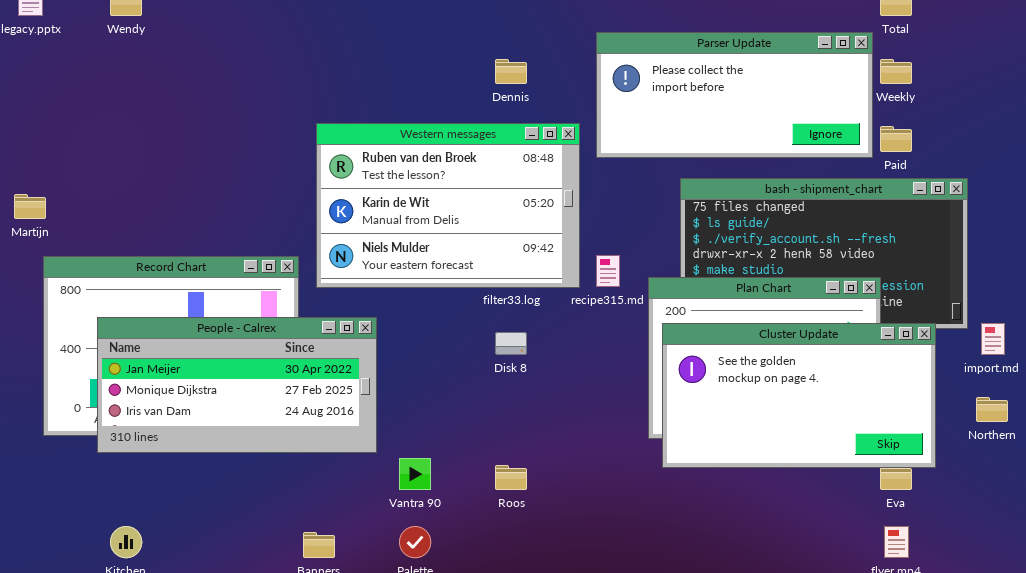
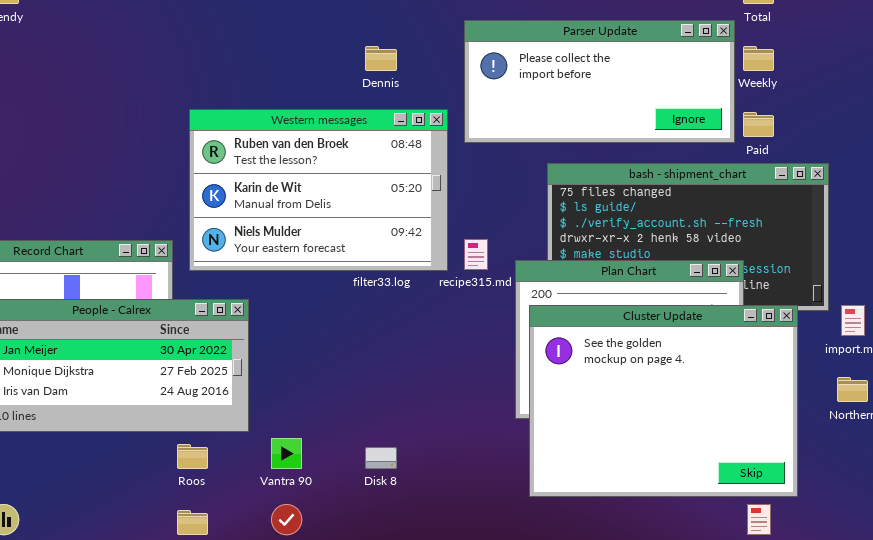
Cluster Update: [662,323,936,468] -> [529,305,798,497], resized
Disk 8: [495,332,527,355] -> [365,447,397,469], moved
Roos: [495,465,527,490] -> [177,444,208,469], moved

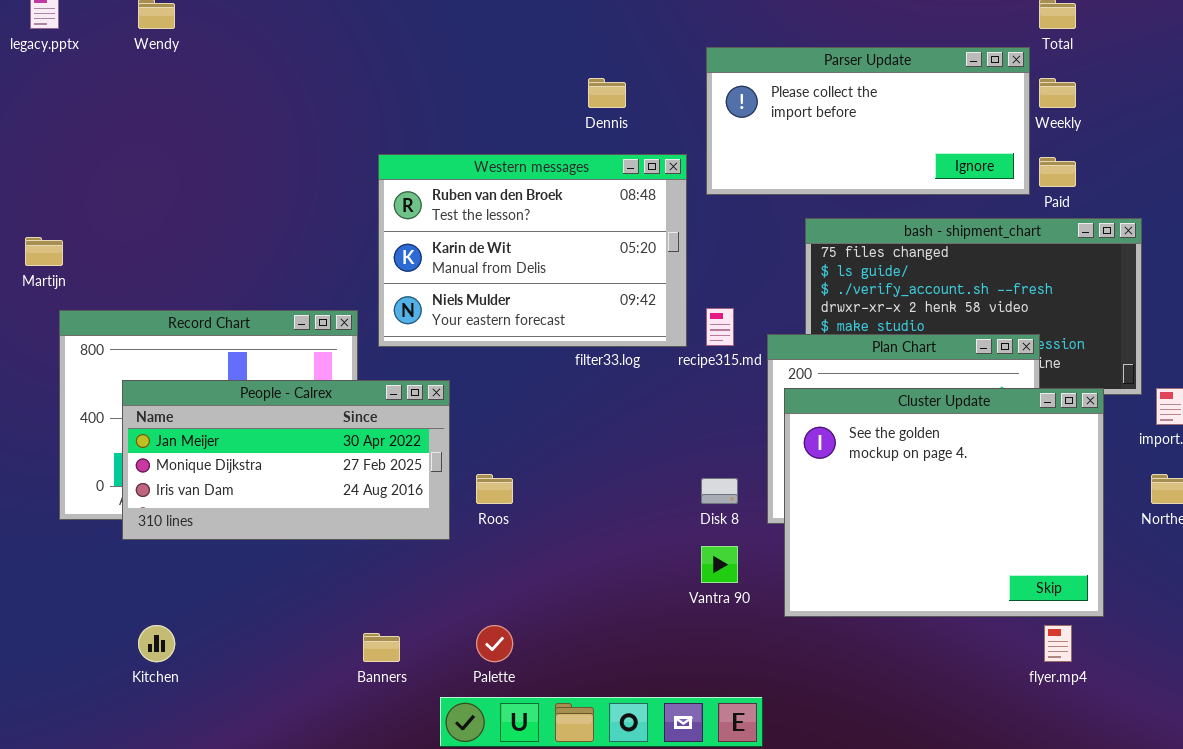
Vantra 90: [271,438,302,469] -> [701,546,738,583], moved
Roos: [177,444,208,469] -> [476,474,513,504], moved
Disk 8: [365,447,397,469] -> [701,478,738,504], moved

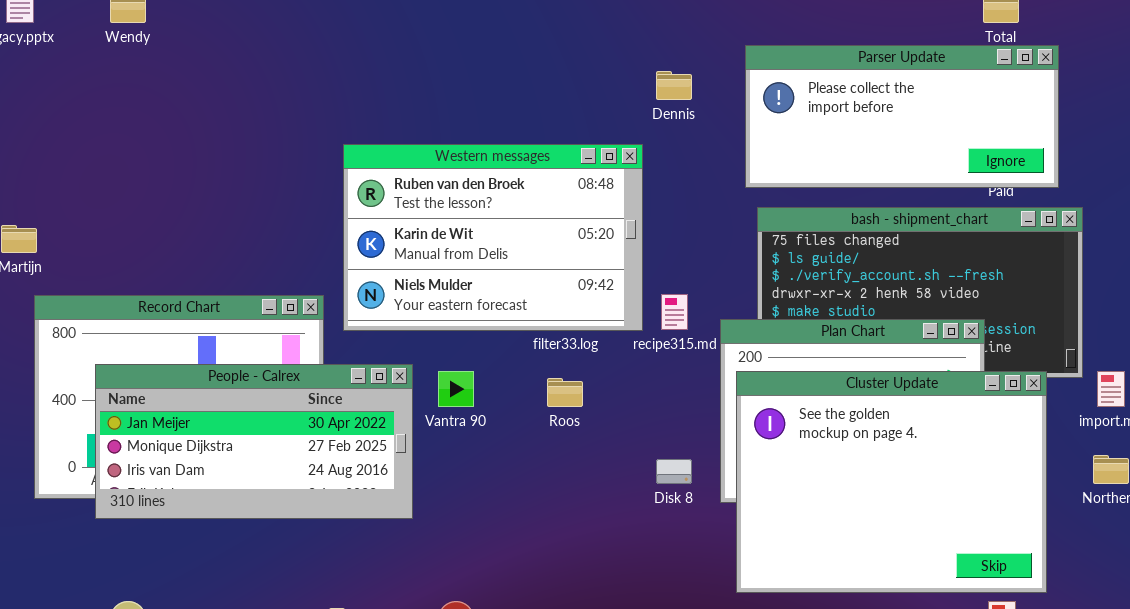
Parser Update: [706,47,1030,195] -> [745,45,1059,188], moved
Dennis: [588,78,626,108] -> [656,71,692,100], moved
Roos: [476,474,513,504] -> [547,378,583,407], moved
Vantra 90: [701,546,738,583] -> [438,371,474,407], moved

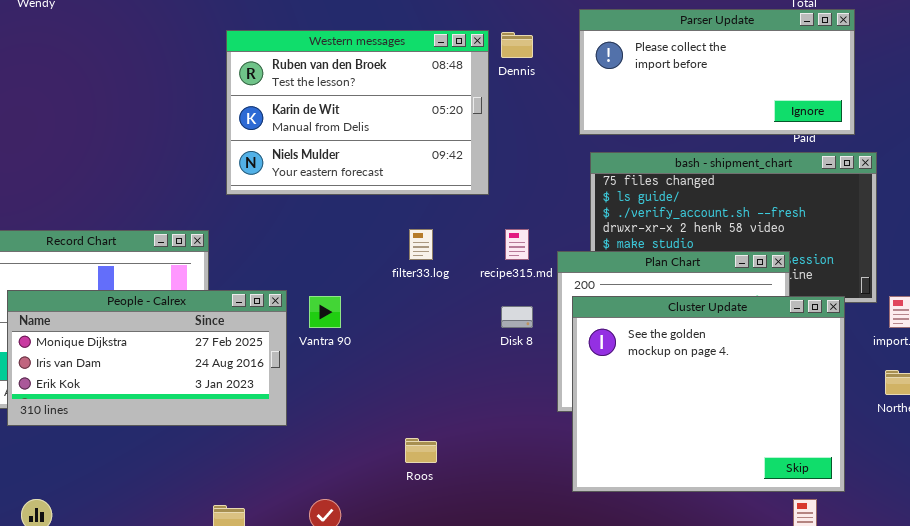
Western messages: [343,144,643,331] -> [226,30,489,195], moved
People - Calrex: [95,364,413,519] -> [7,290,287,426], scrolled down 1 row
Roos: [547,378,583,407] -> [405,438,437,463], moved
Disk 8: [656,459,692,484] -> [501,306,533,328], moved

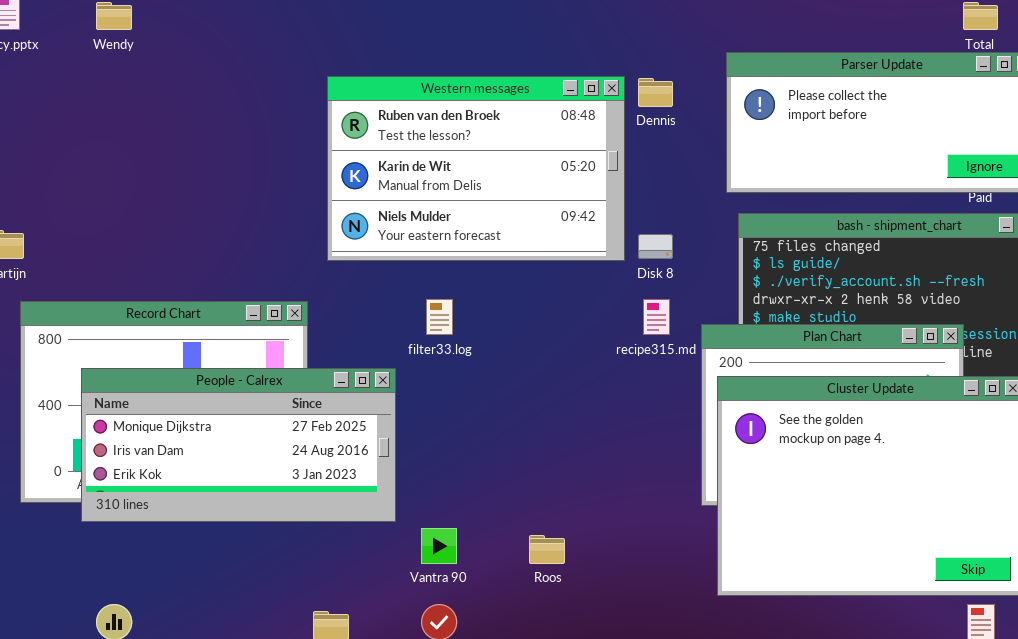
filter33.log: [409,229,433,260] -> [426,299,453,335], moved
Vantra 90: [309,296,341,328] -> [421,528,457,564], moved
Disk 8: [501,306,533,328] -> [638,234,673,259], moved

